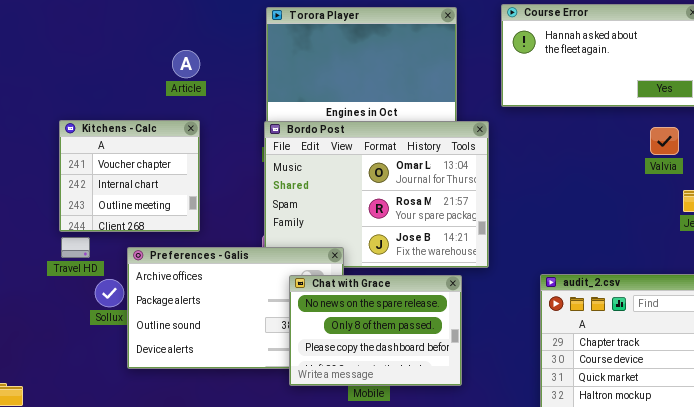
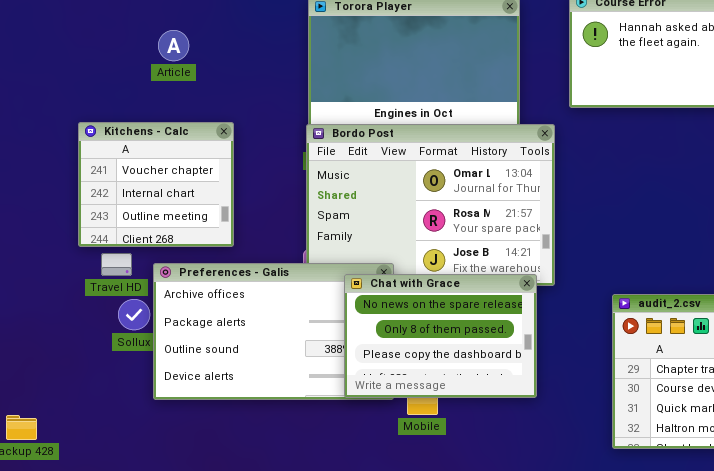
Article: [172,50,200,78] -> [158,30,189,61], moved
Travel HD: [61,237,90,258] -> [101,253,132,276], moved
Chat with Grace: [289,275,462,386] -> [344,274,537,398], moved

